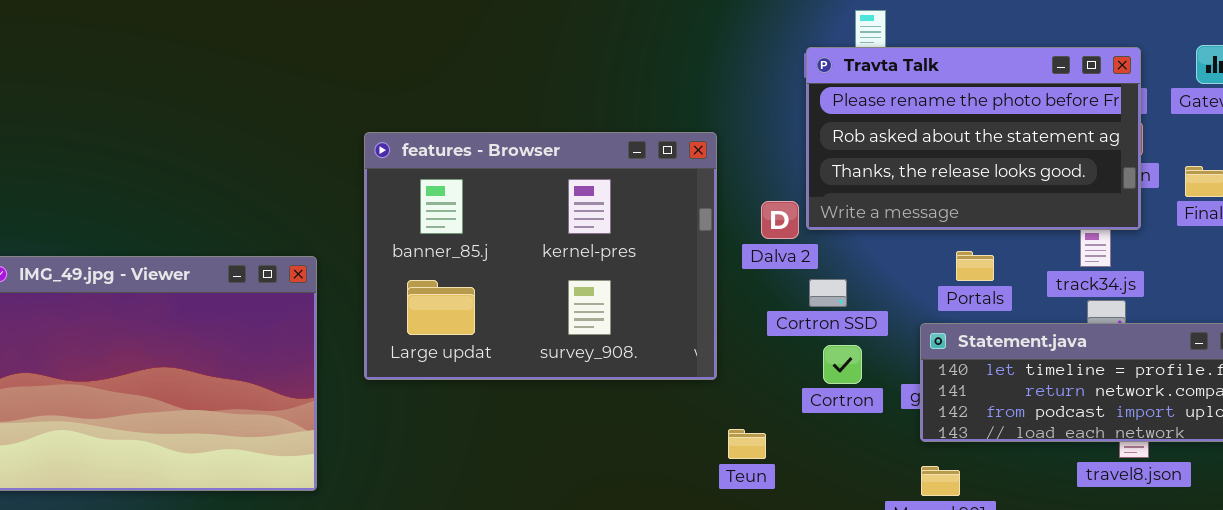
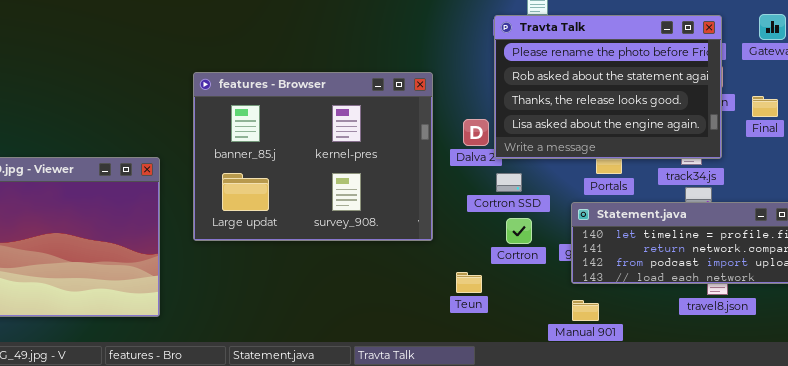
Travta Talk: [806,47,1141,230] -> [494,15,722,159], resized
Teun: [728,429,766,459] -> [456,272,482,293], moved

